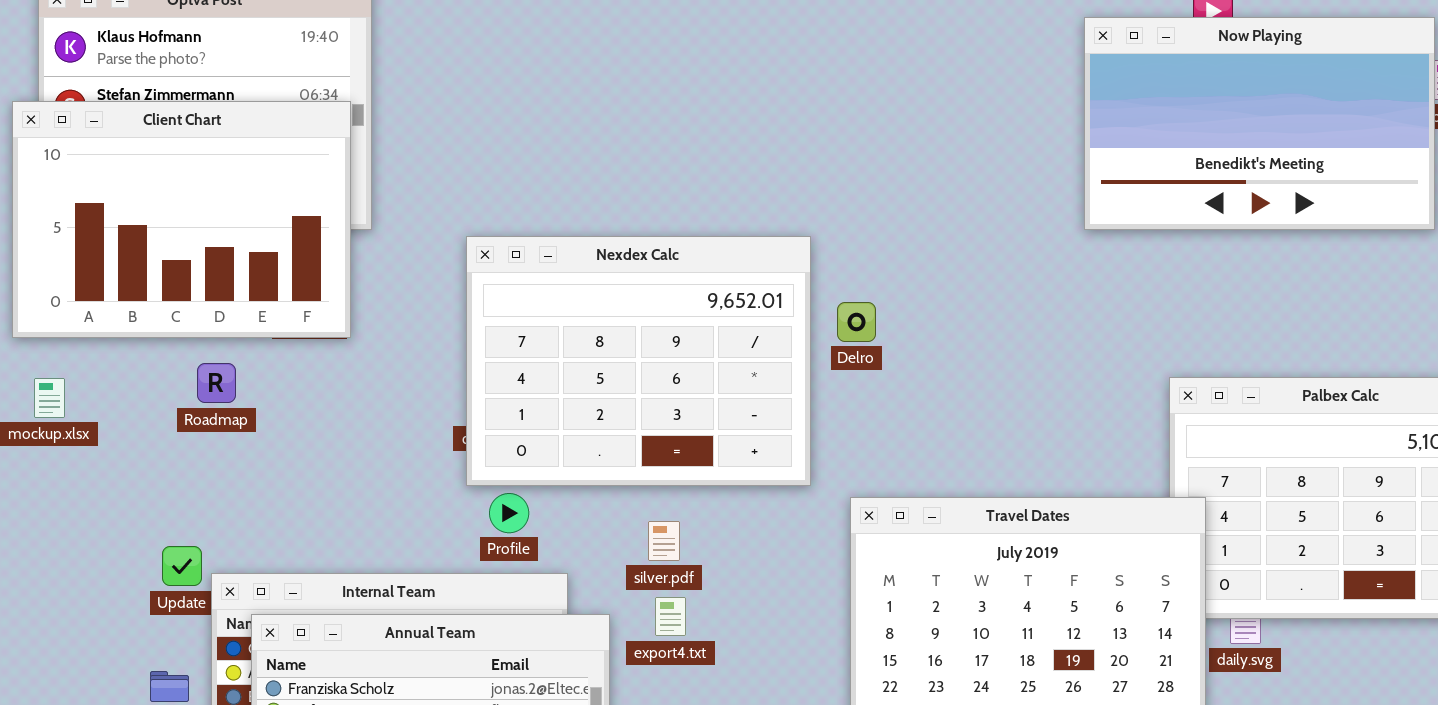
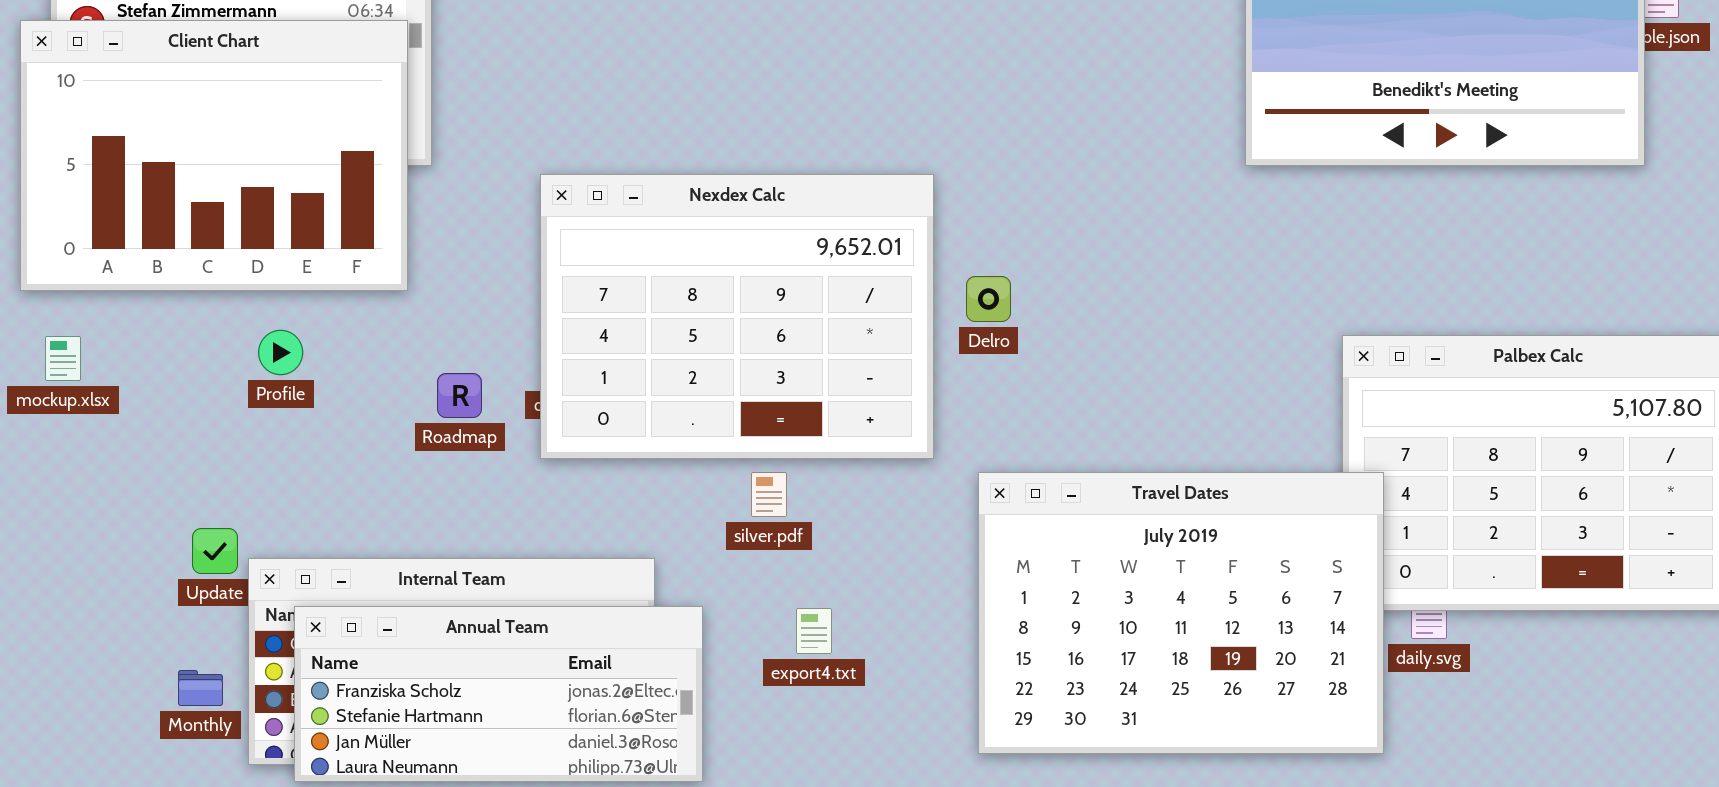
Delro: [837,302,876,342] -> [966,276,1011,322], moved
Roadmap: [197,363,236,403] -> [437,373,482,418], moved
Profile: [489,493,529,533] -> [258,330,303,375], moved
silver.pdf: [648,521,680,561] -> [751,472,787,517], moved
export4.txt: [655,597,686,636] -> [796,608,832,654], moved

